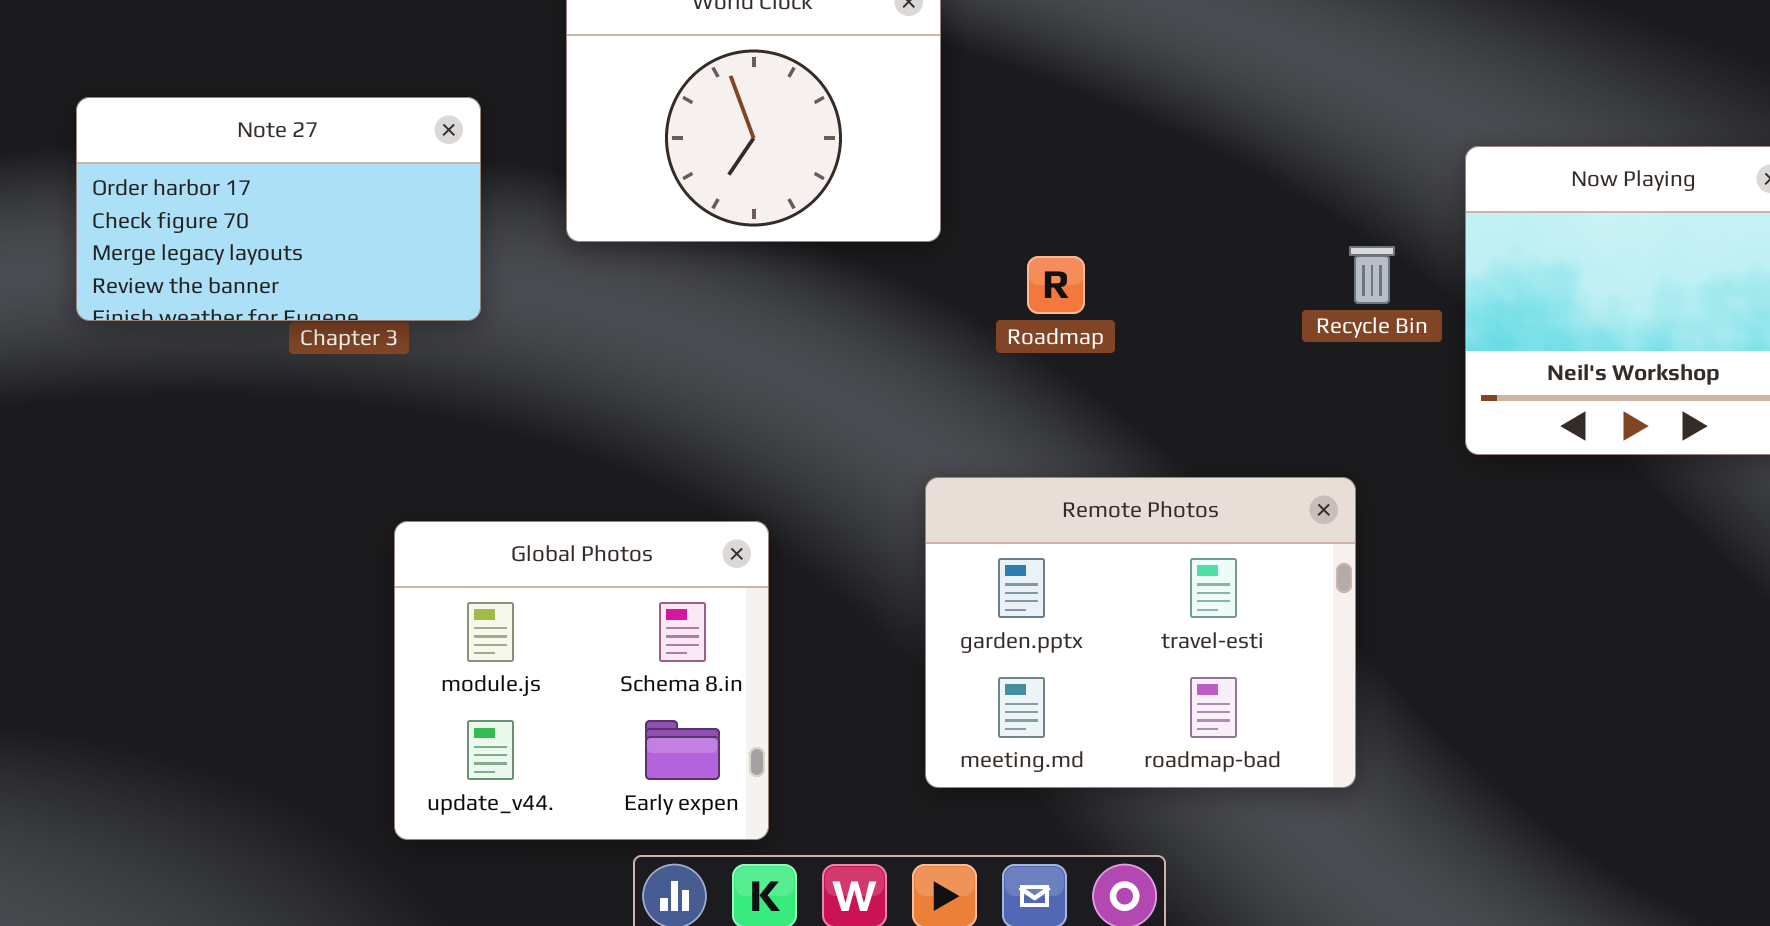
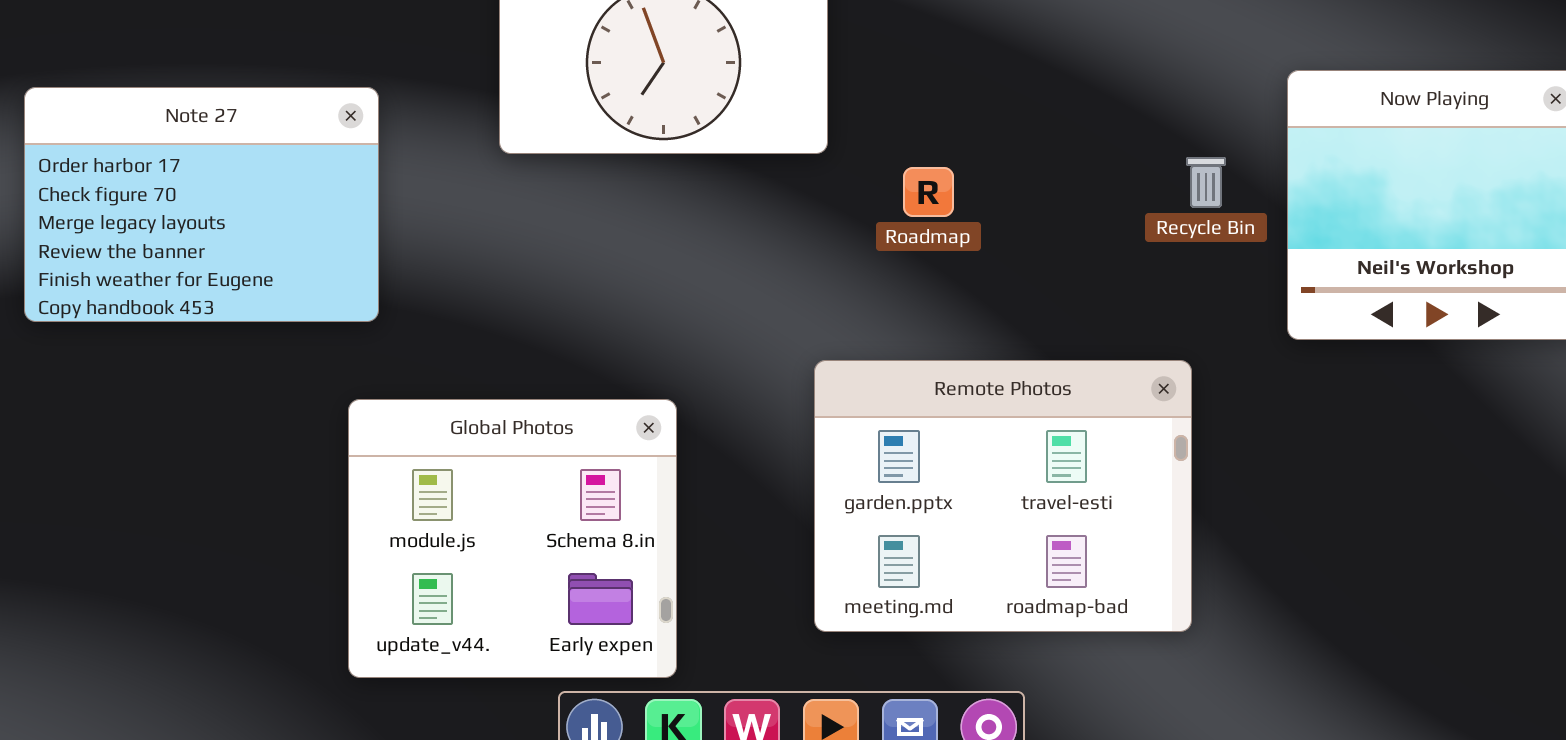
Note 27: [76,97,481,321] -> [24,87,379,322], moved, resized

